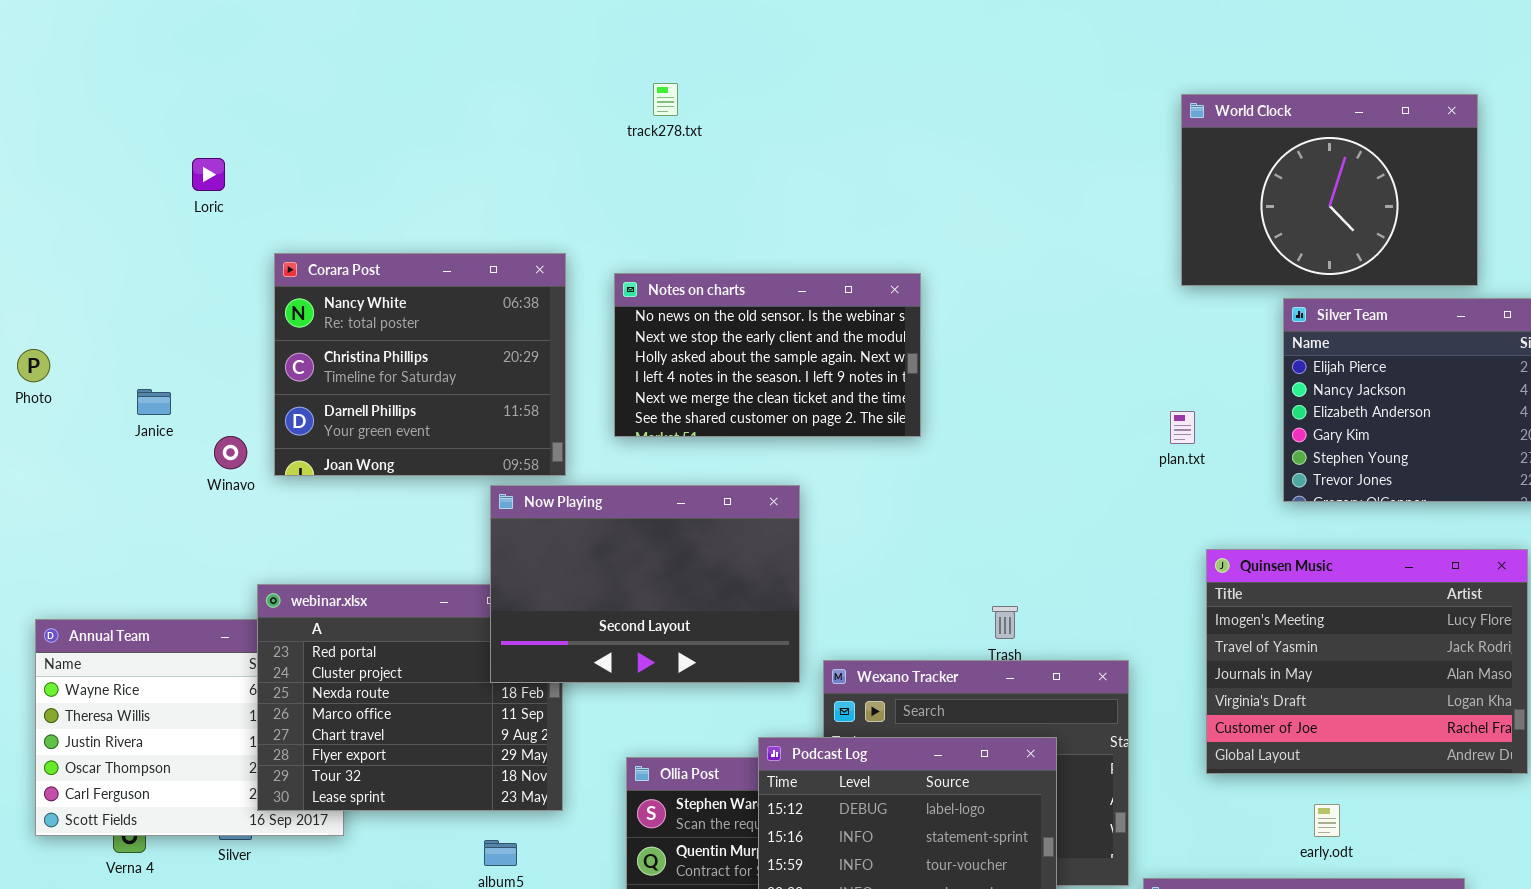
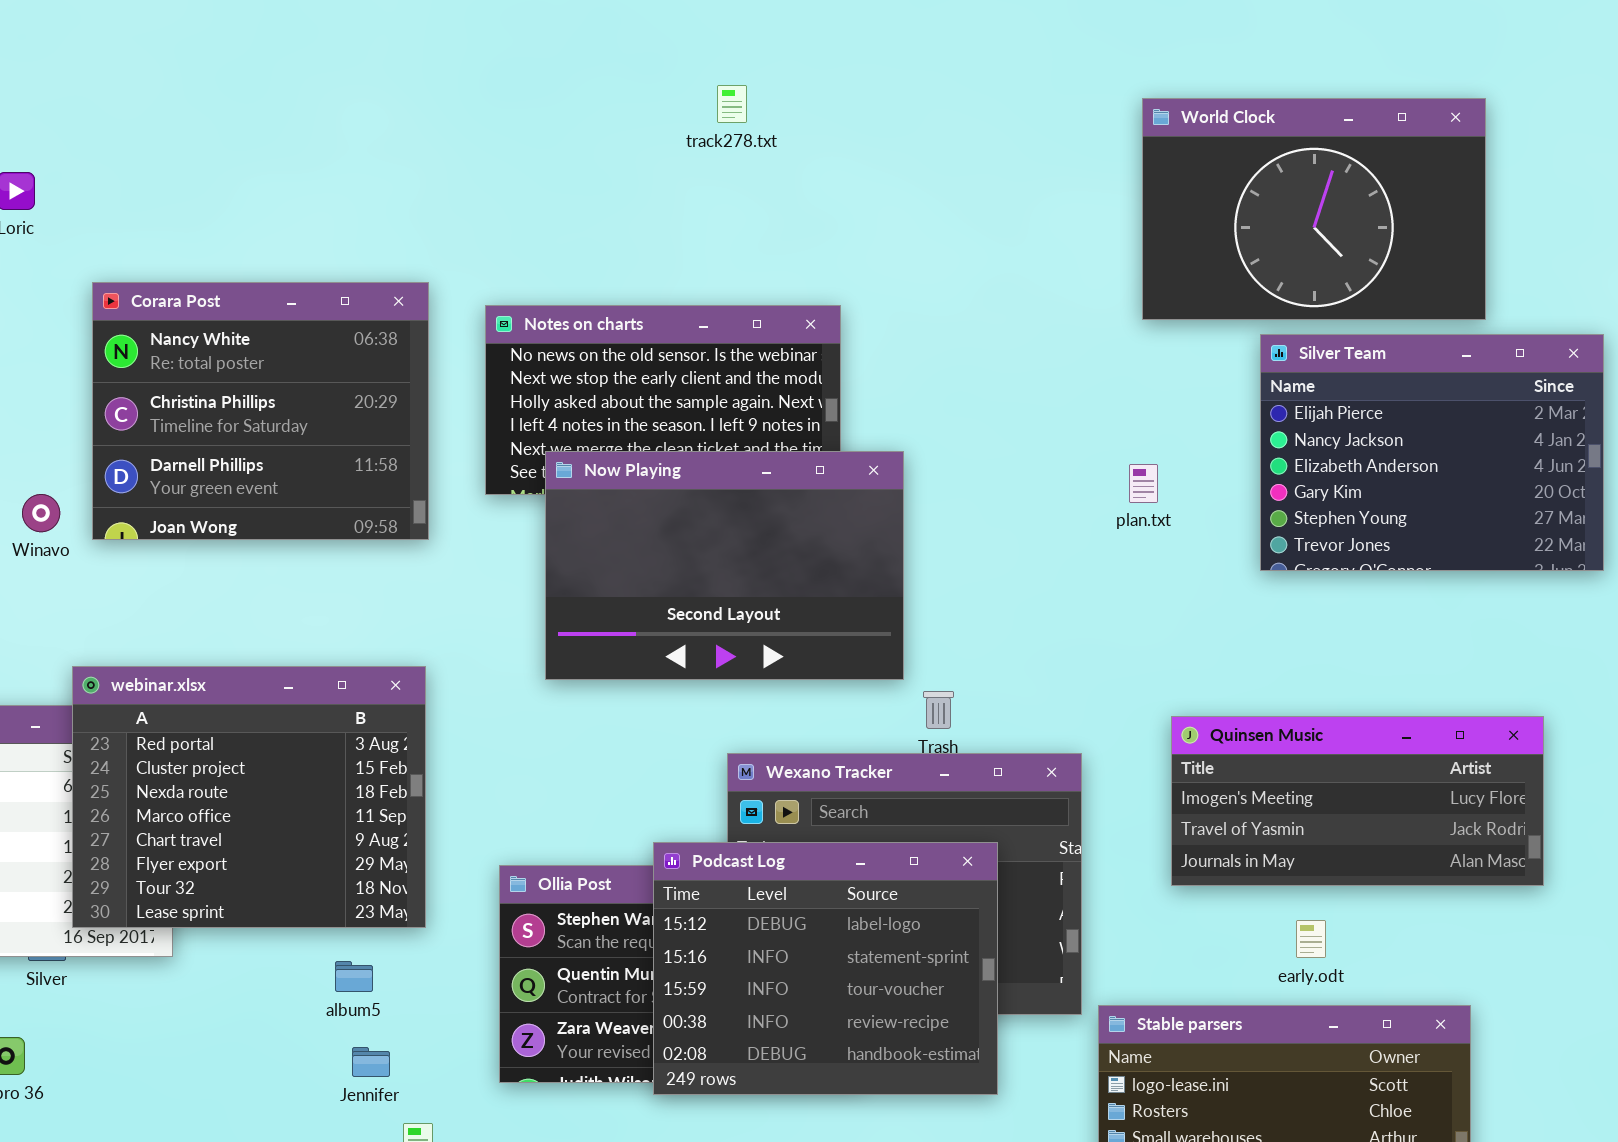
track278.txt: [653,83,678,116] -> [717,85,747,123], moved
Now Playing: [490,485,800,683] -> [545,451,904,680], moved
Quinsen Music: [1206,549,1528,774] -> [1171,716,1544,886], resized

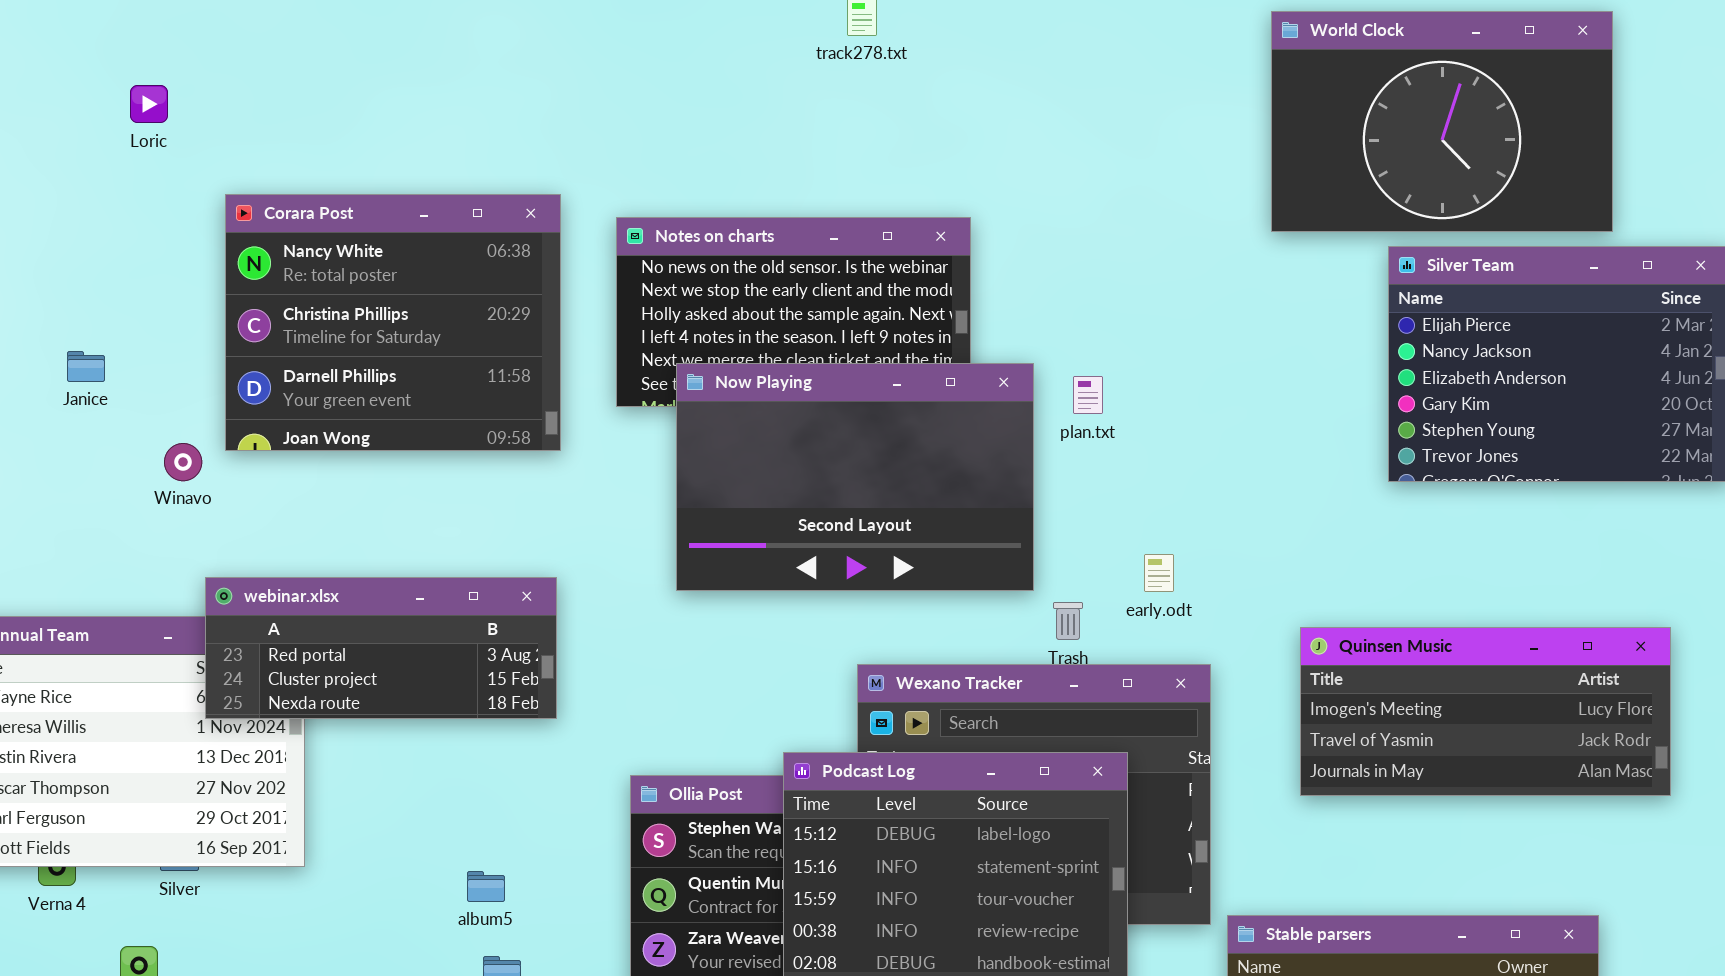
plan.txt: [1129,464,1158,503] -> [1073,376,1103,414], moved
Winavo: [22,494,60,532] -> [164,443,202,481], moved
webinar.xlsx: [72,666,426,928] -> [205,577,557,719], resized
early.odt: [1296,920,1326,958] -> [1144,554,1174,592], moved

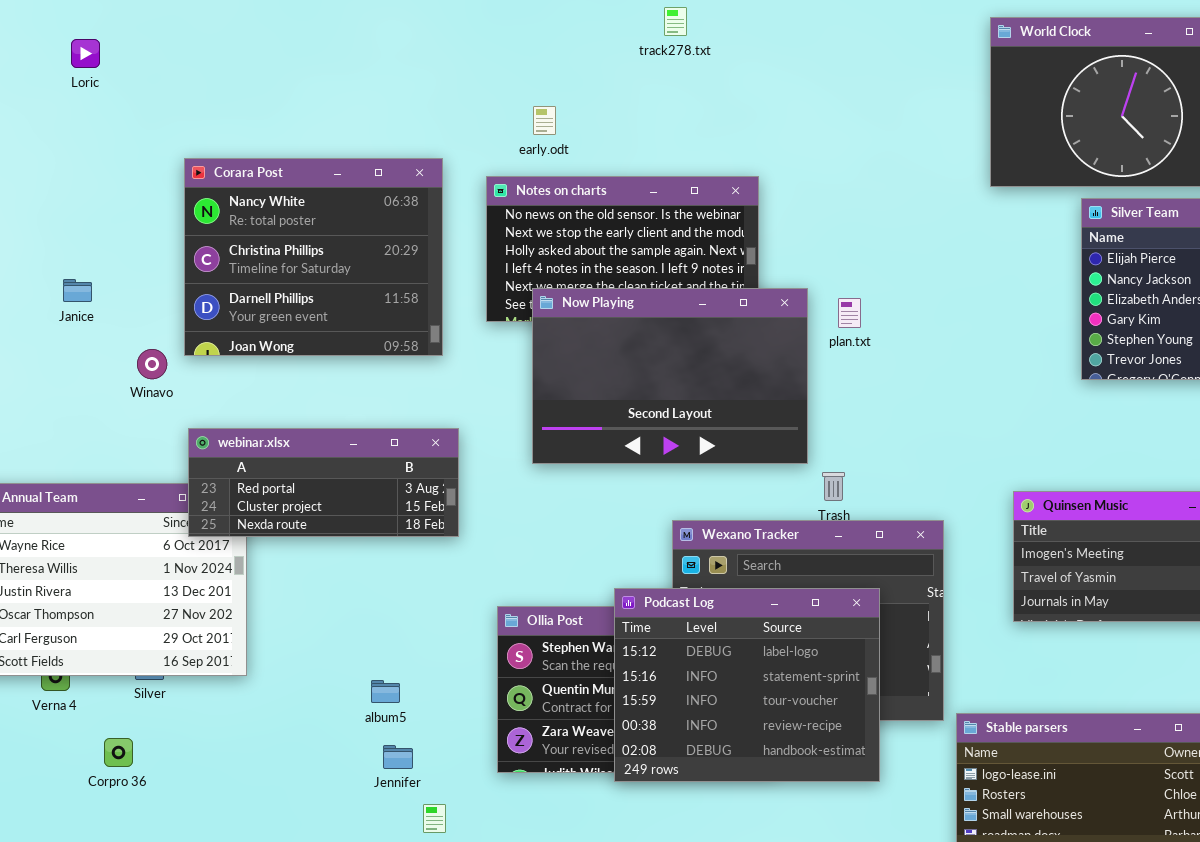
Loric: [130,85,168,123] -> [71,39,100,68], moved
early.odt: [1144,554,1174,592] -> [533,106,556,135], moved
webinar.xlsx: [205,577,557,719] -> [188,428,459,537], moved

